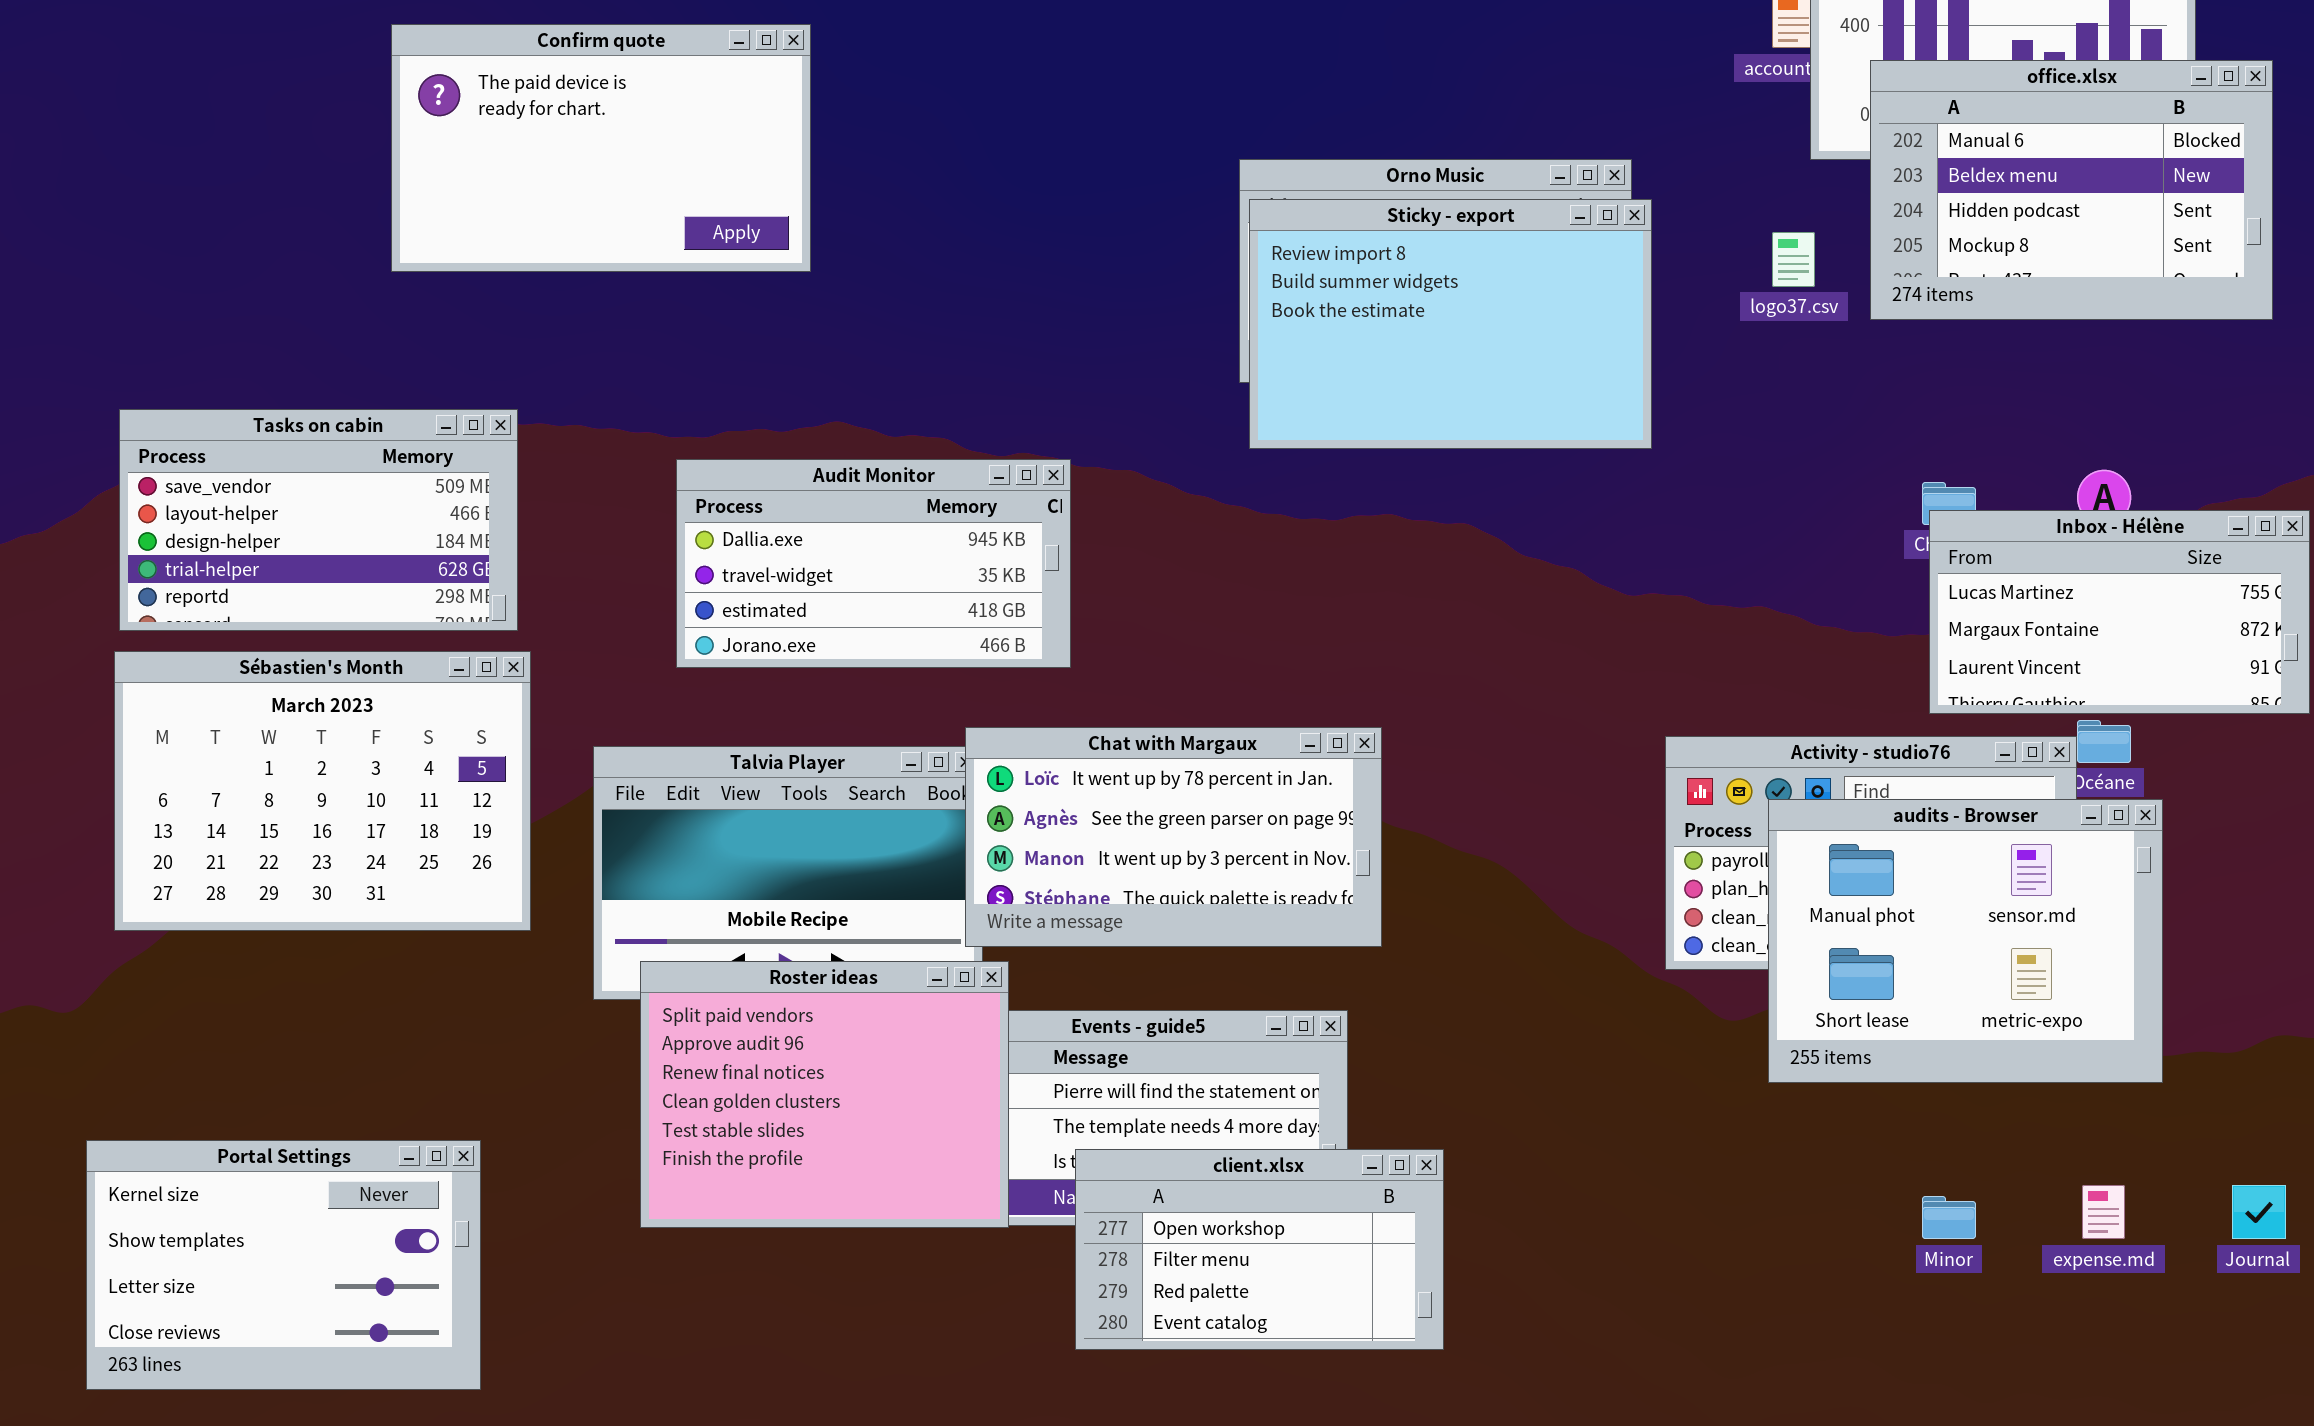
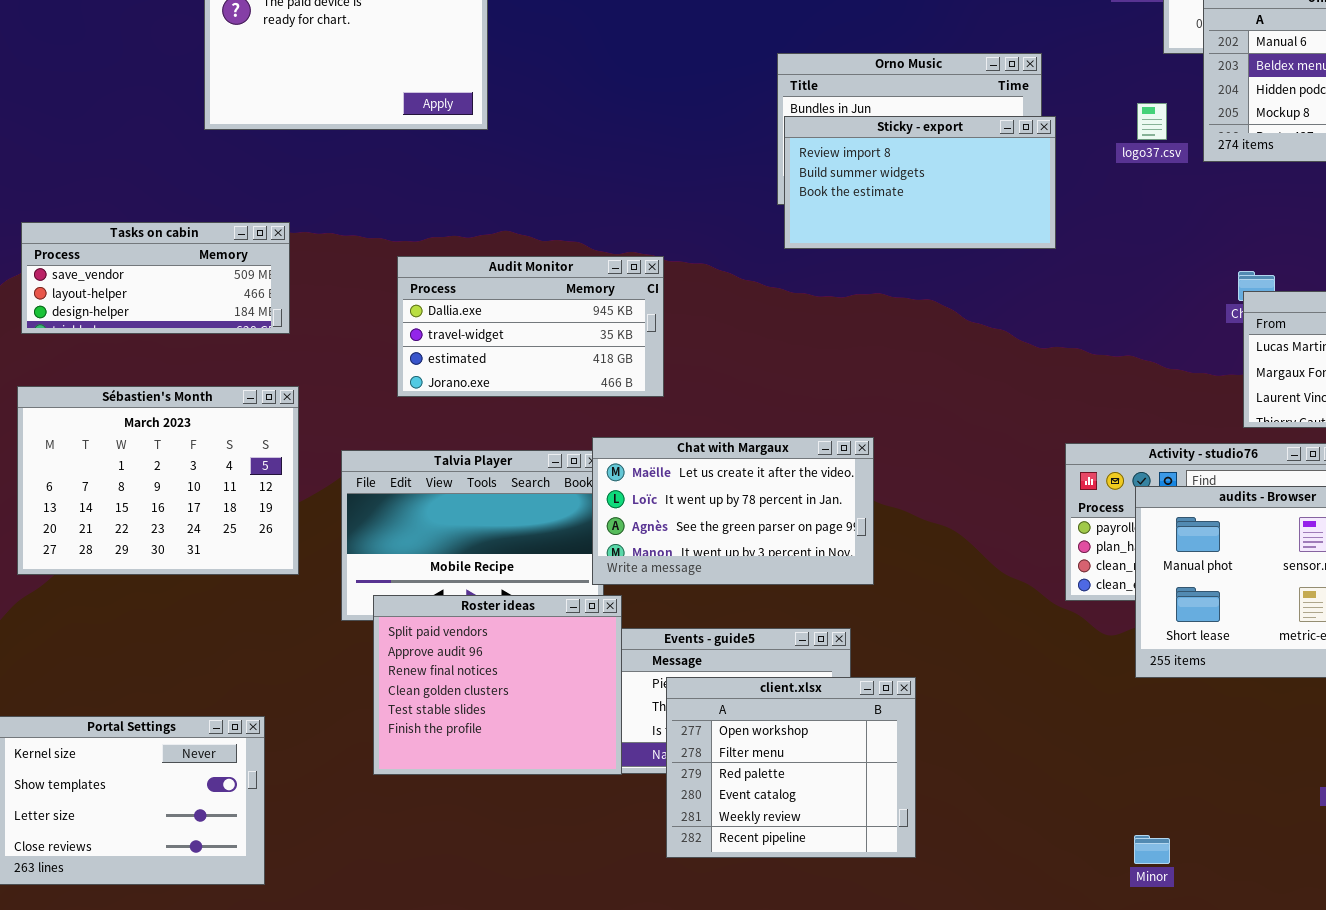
Sticky - export: [1249,199,1652,449] -> [784,116,1056,249], resized
Tasks on cabin: [119,409,518,631] -> [21,222,290,334], resized
Chat with Margaux: [965,727,1382,947] -> [592,437,874,585], scrolled up 1 row
client.xlsx: [1075,1149,1444,1350] -> [666,677,916,858], resized
Minor: [1922,1196,1976,1239] -> [1134,835,1170,864], moved

